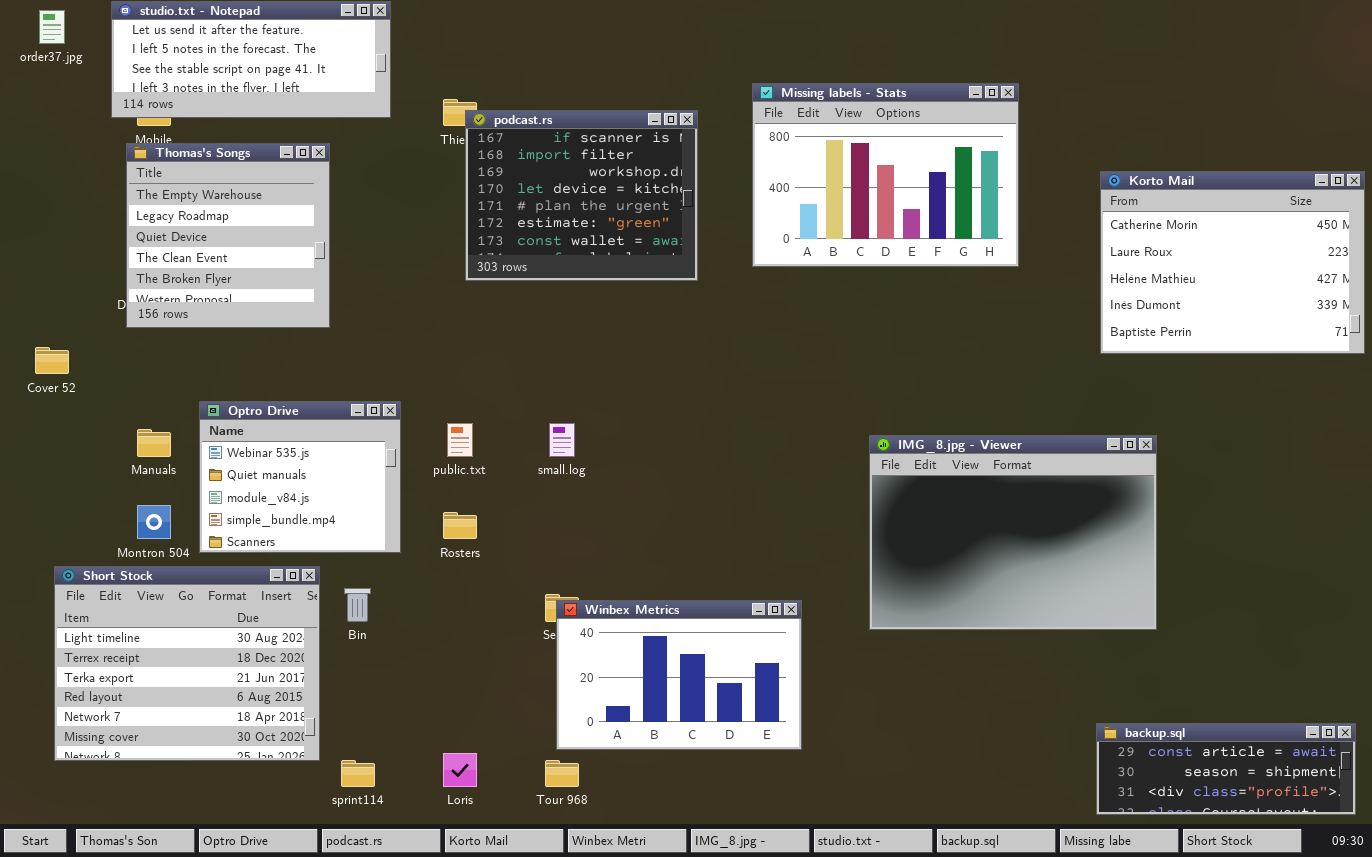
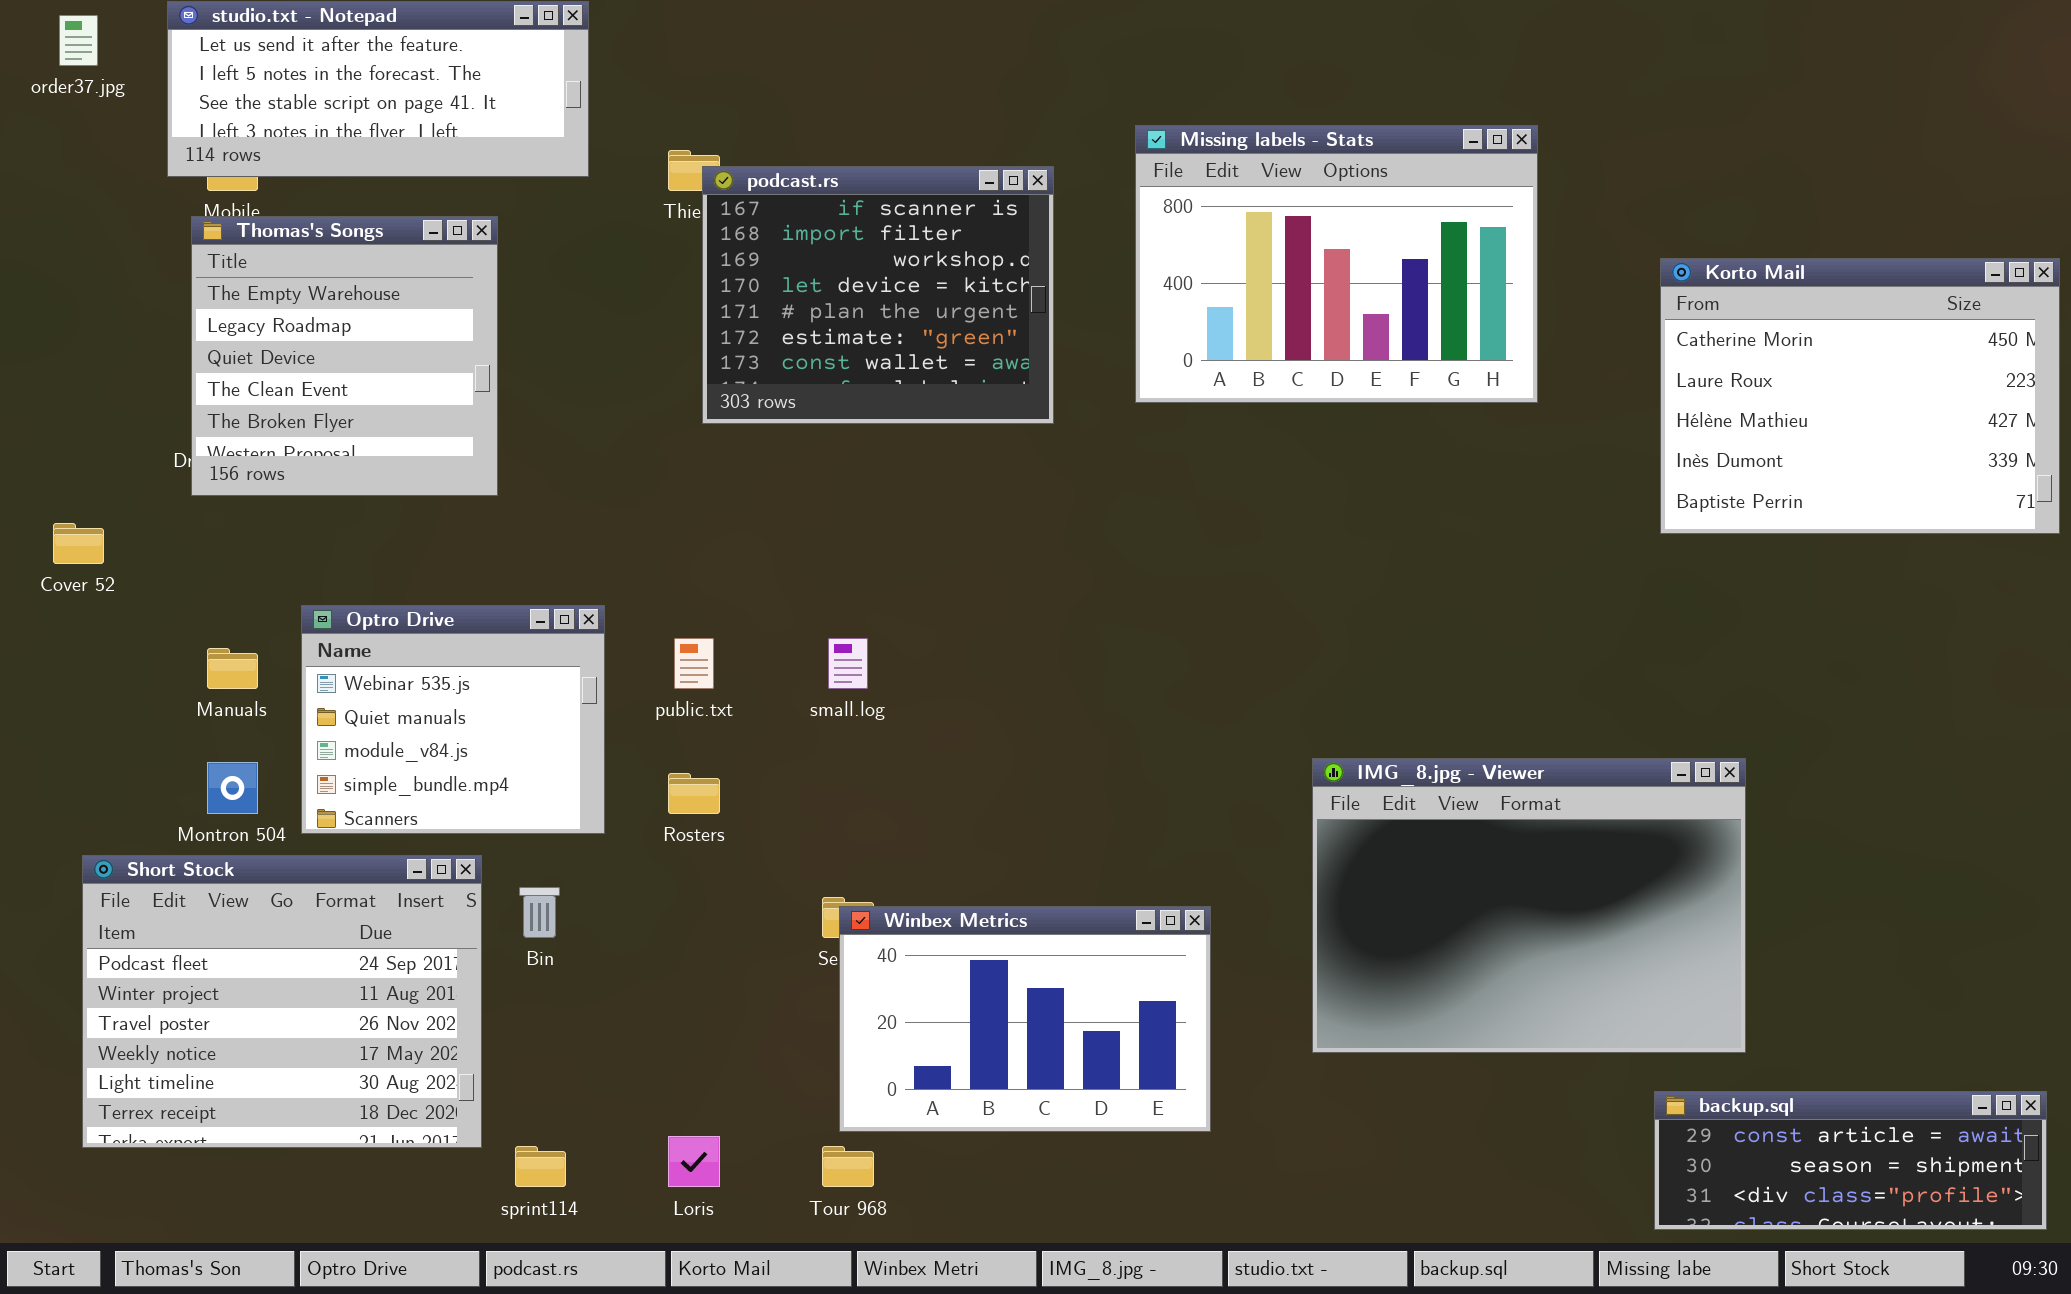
IMG_8.jpg - Viewer: [869,435,1157,630] -> [1312,758,1746,1053], moved
Short Stock: [54,566,320,761] -> [82,855,482,1148], scrolled up 4 rows

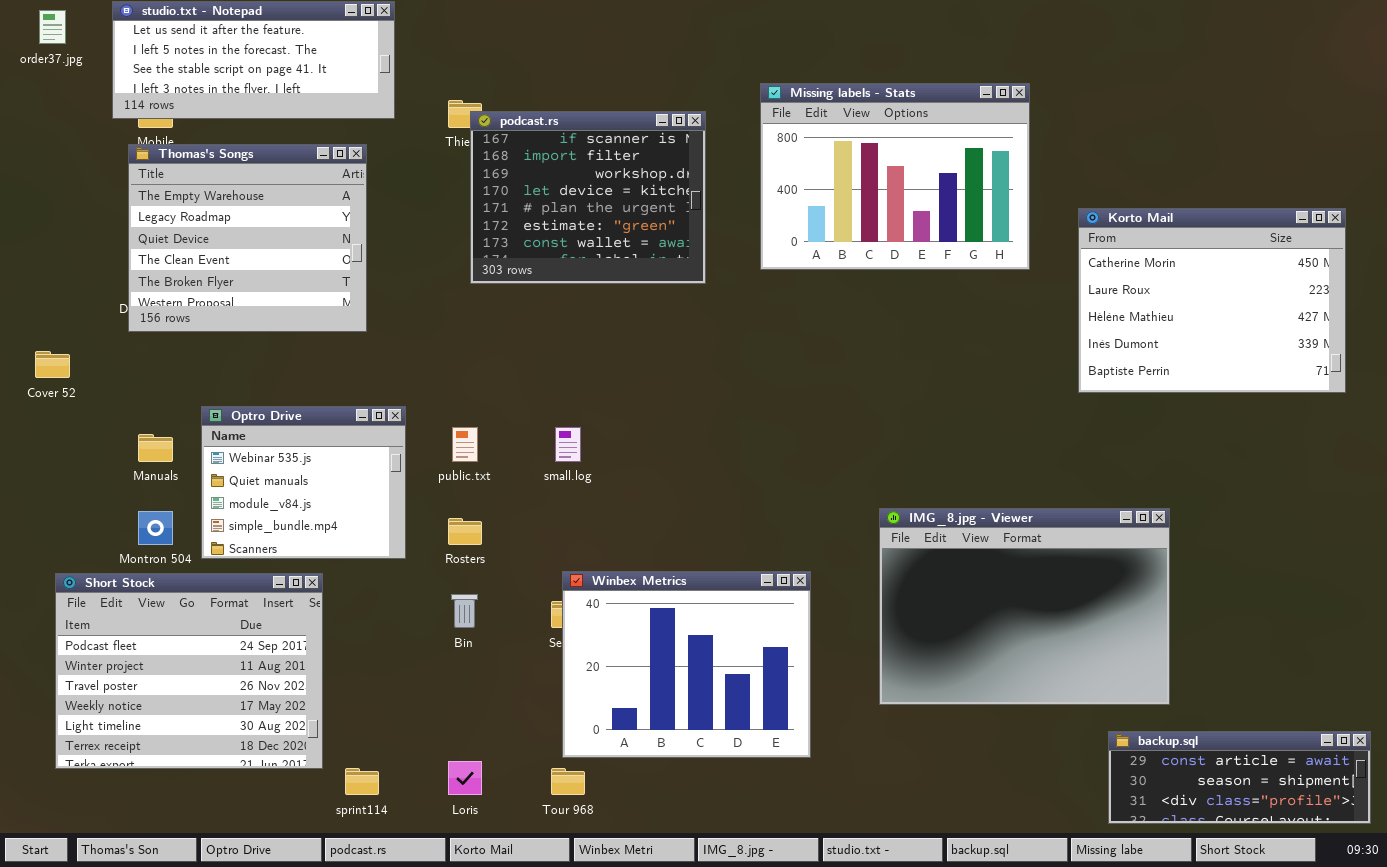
Thomas's Songs: [191,216,498,496] -> [128,144,367,332], resized
Korto Mail: [1660,258,2060,534] -> [1078,208,1346,393], moved
Bin: [519,887,560,938] -> [451,594,478,628], moved
Winbex Metrics: [839,906,1211,1132] -> [562,571,811,758], resized

